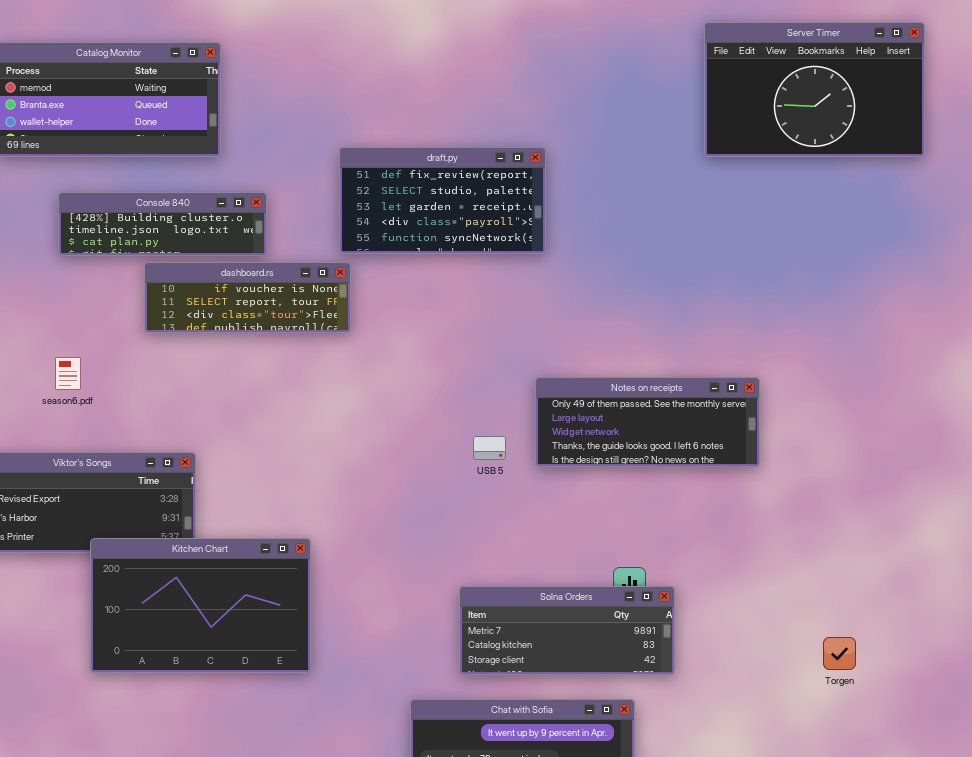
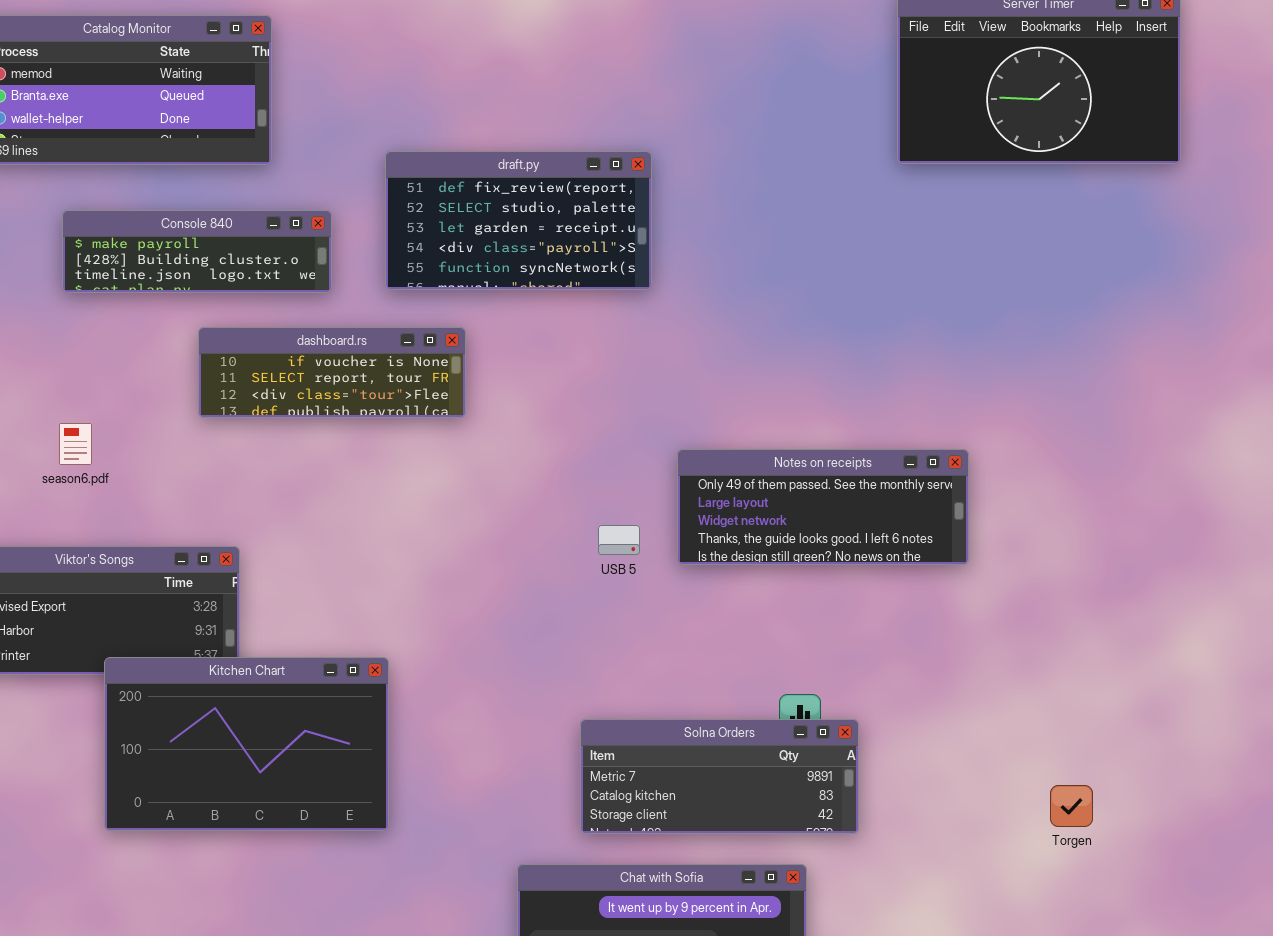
draft.py: [339,147,546,254] -> [385,151,652,290], moved
Console 840: [58,192,267,256] -> [62,210,332,293], scrolled up 1 row
dashboard.rs: [144,262,351,333] -> [198,327,466,418], moved

